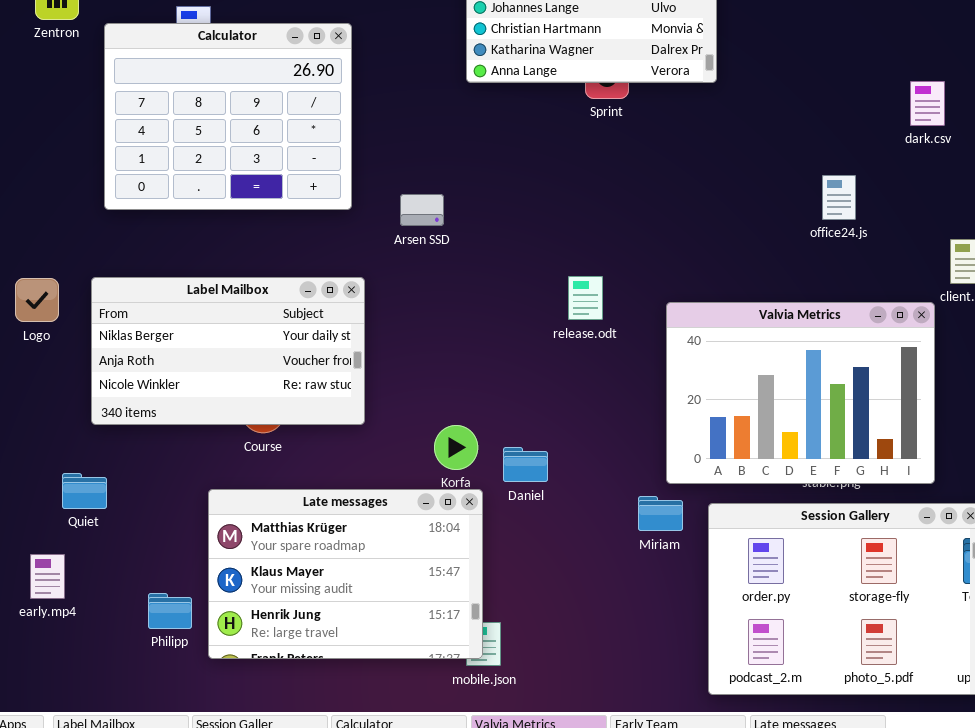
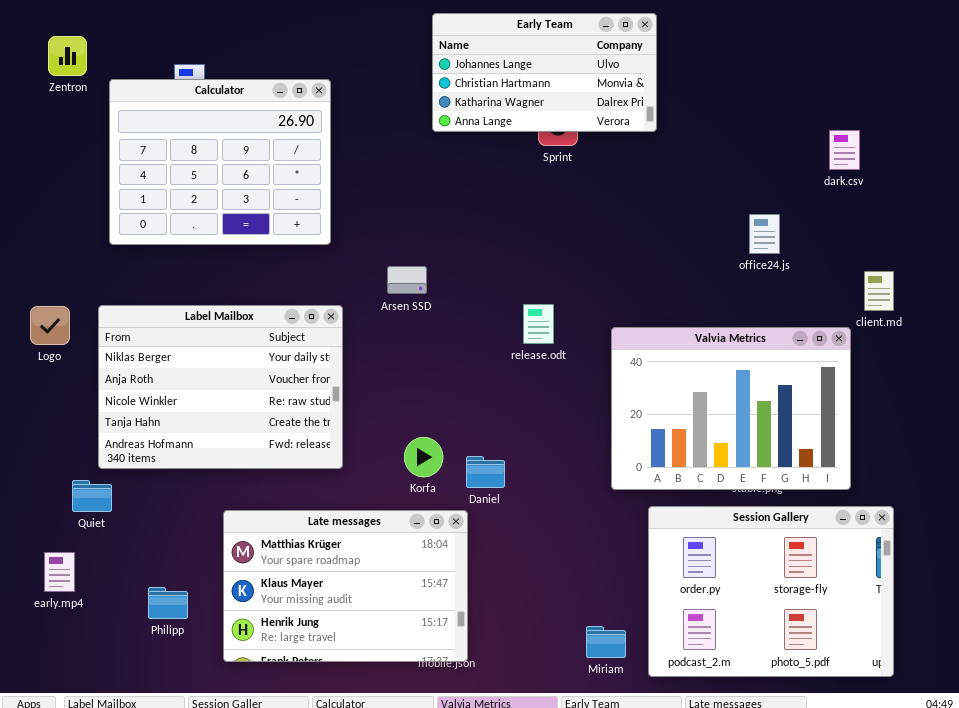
Arsen SSD: [400,194,444,226] -> [387,266,427,294], moved
Label Mailbox: [91,277,365,425] -> [98,305,343,469], resized
Late messages: [208,489,483,659] -> [223,510,468,662], moved
Miriam: [638,496,683,531] -> [586,626,626,658], moved

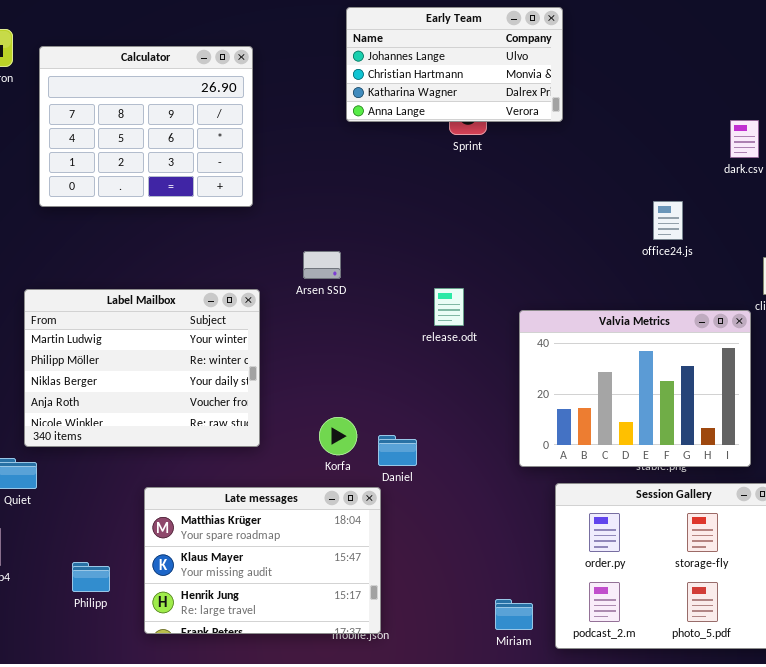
Calculator: [109,79,331,245] -> [39,46,253,207], moved
Label Mailbox: [98,305,343,469] -> [24,289,260,447], scrolled up 2 rows

